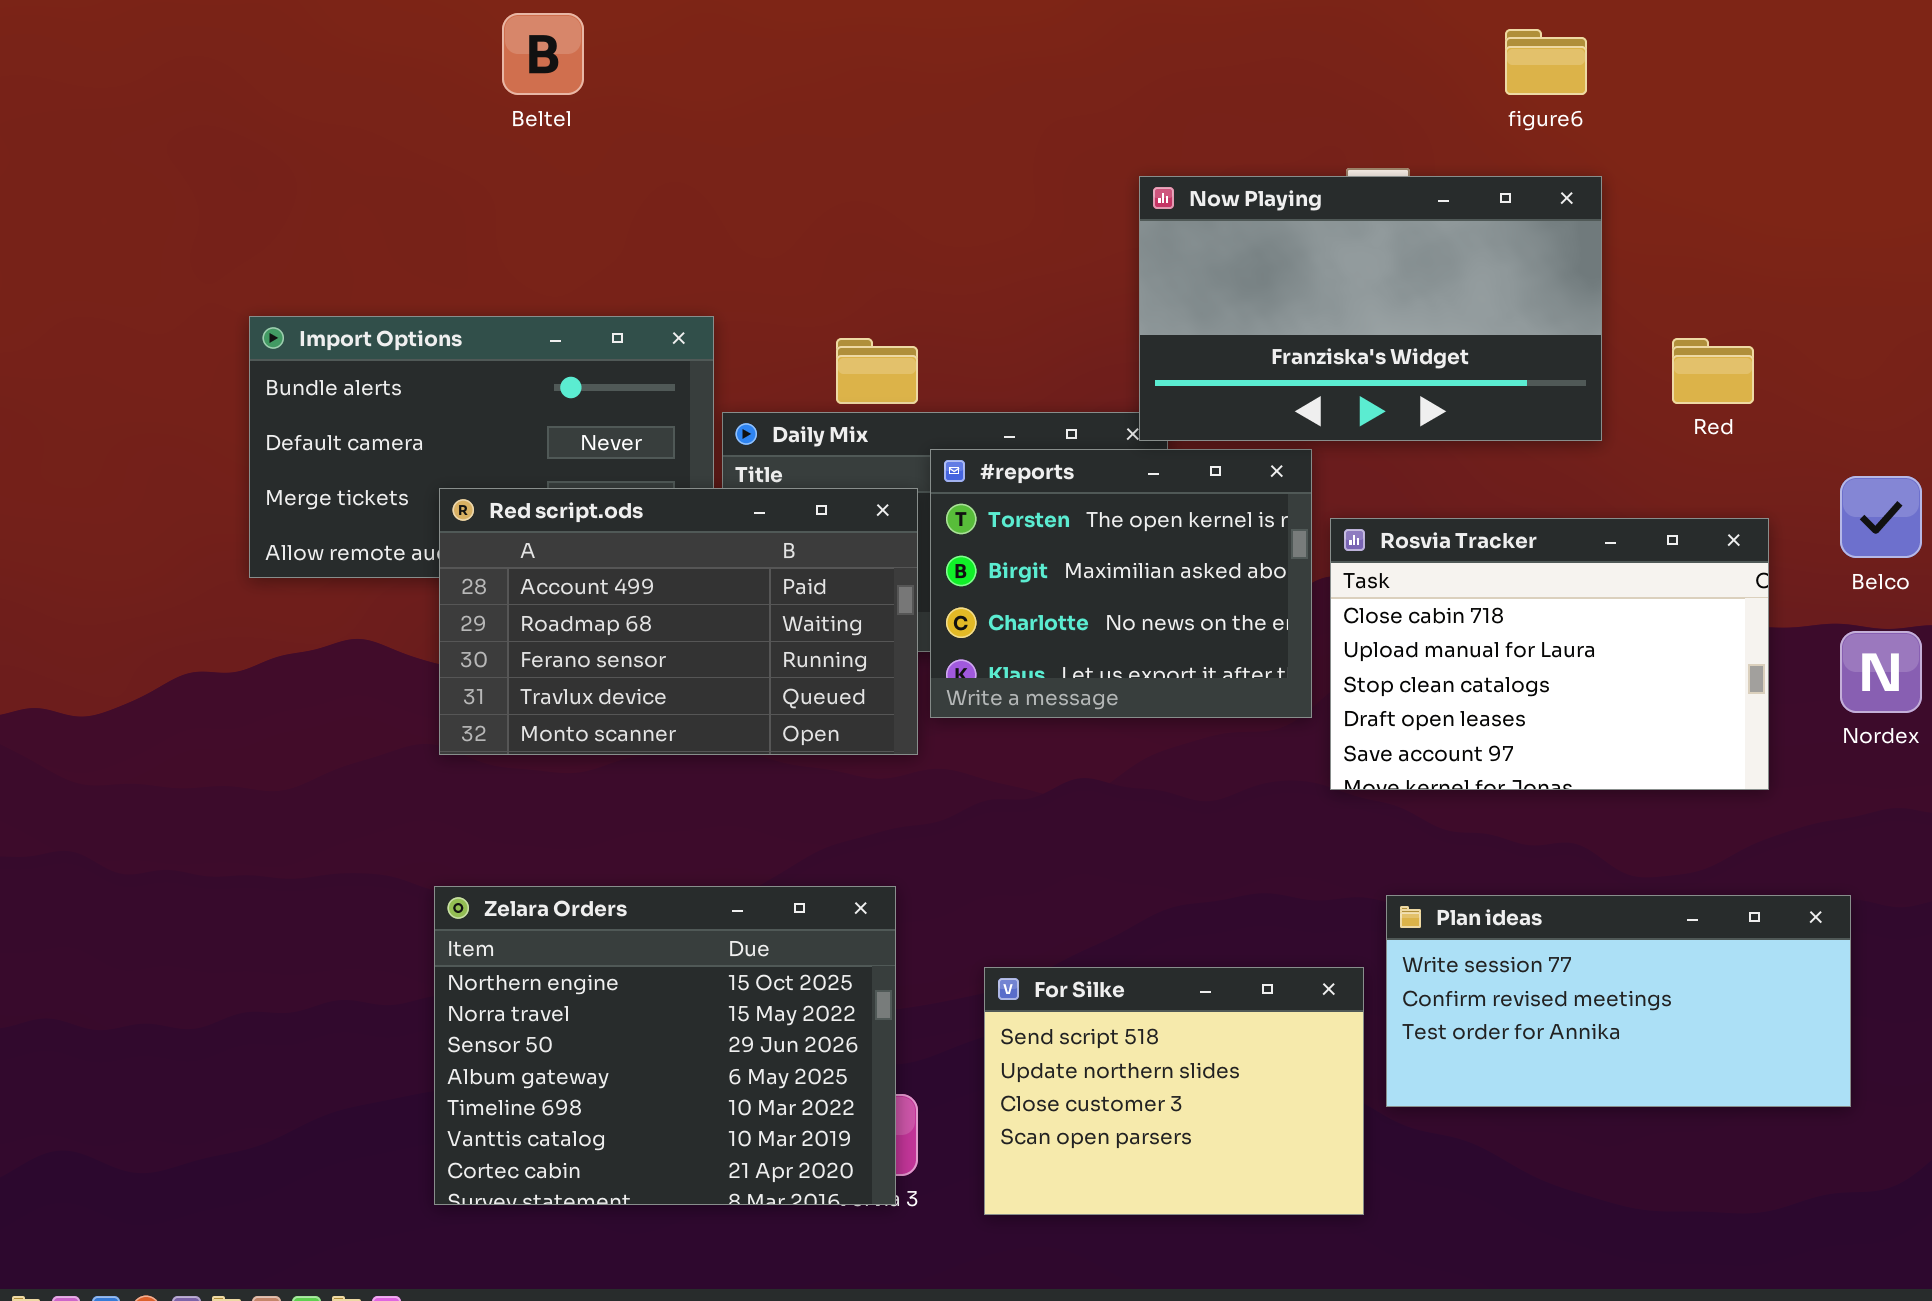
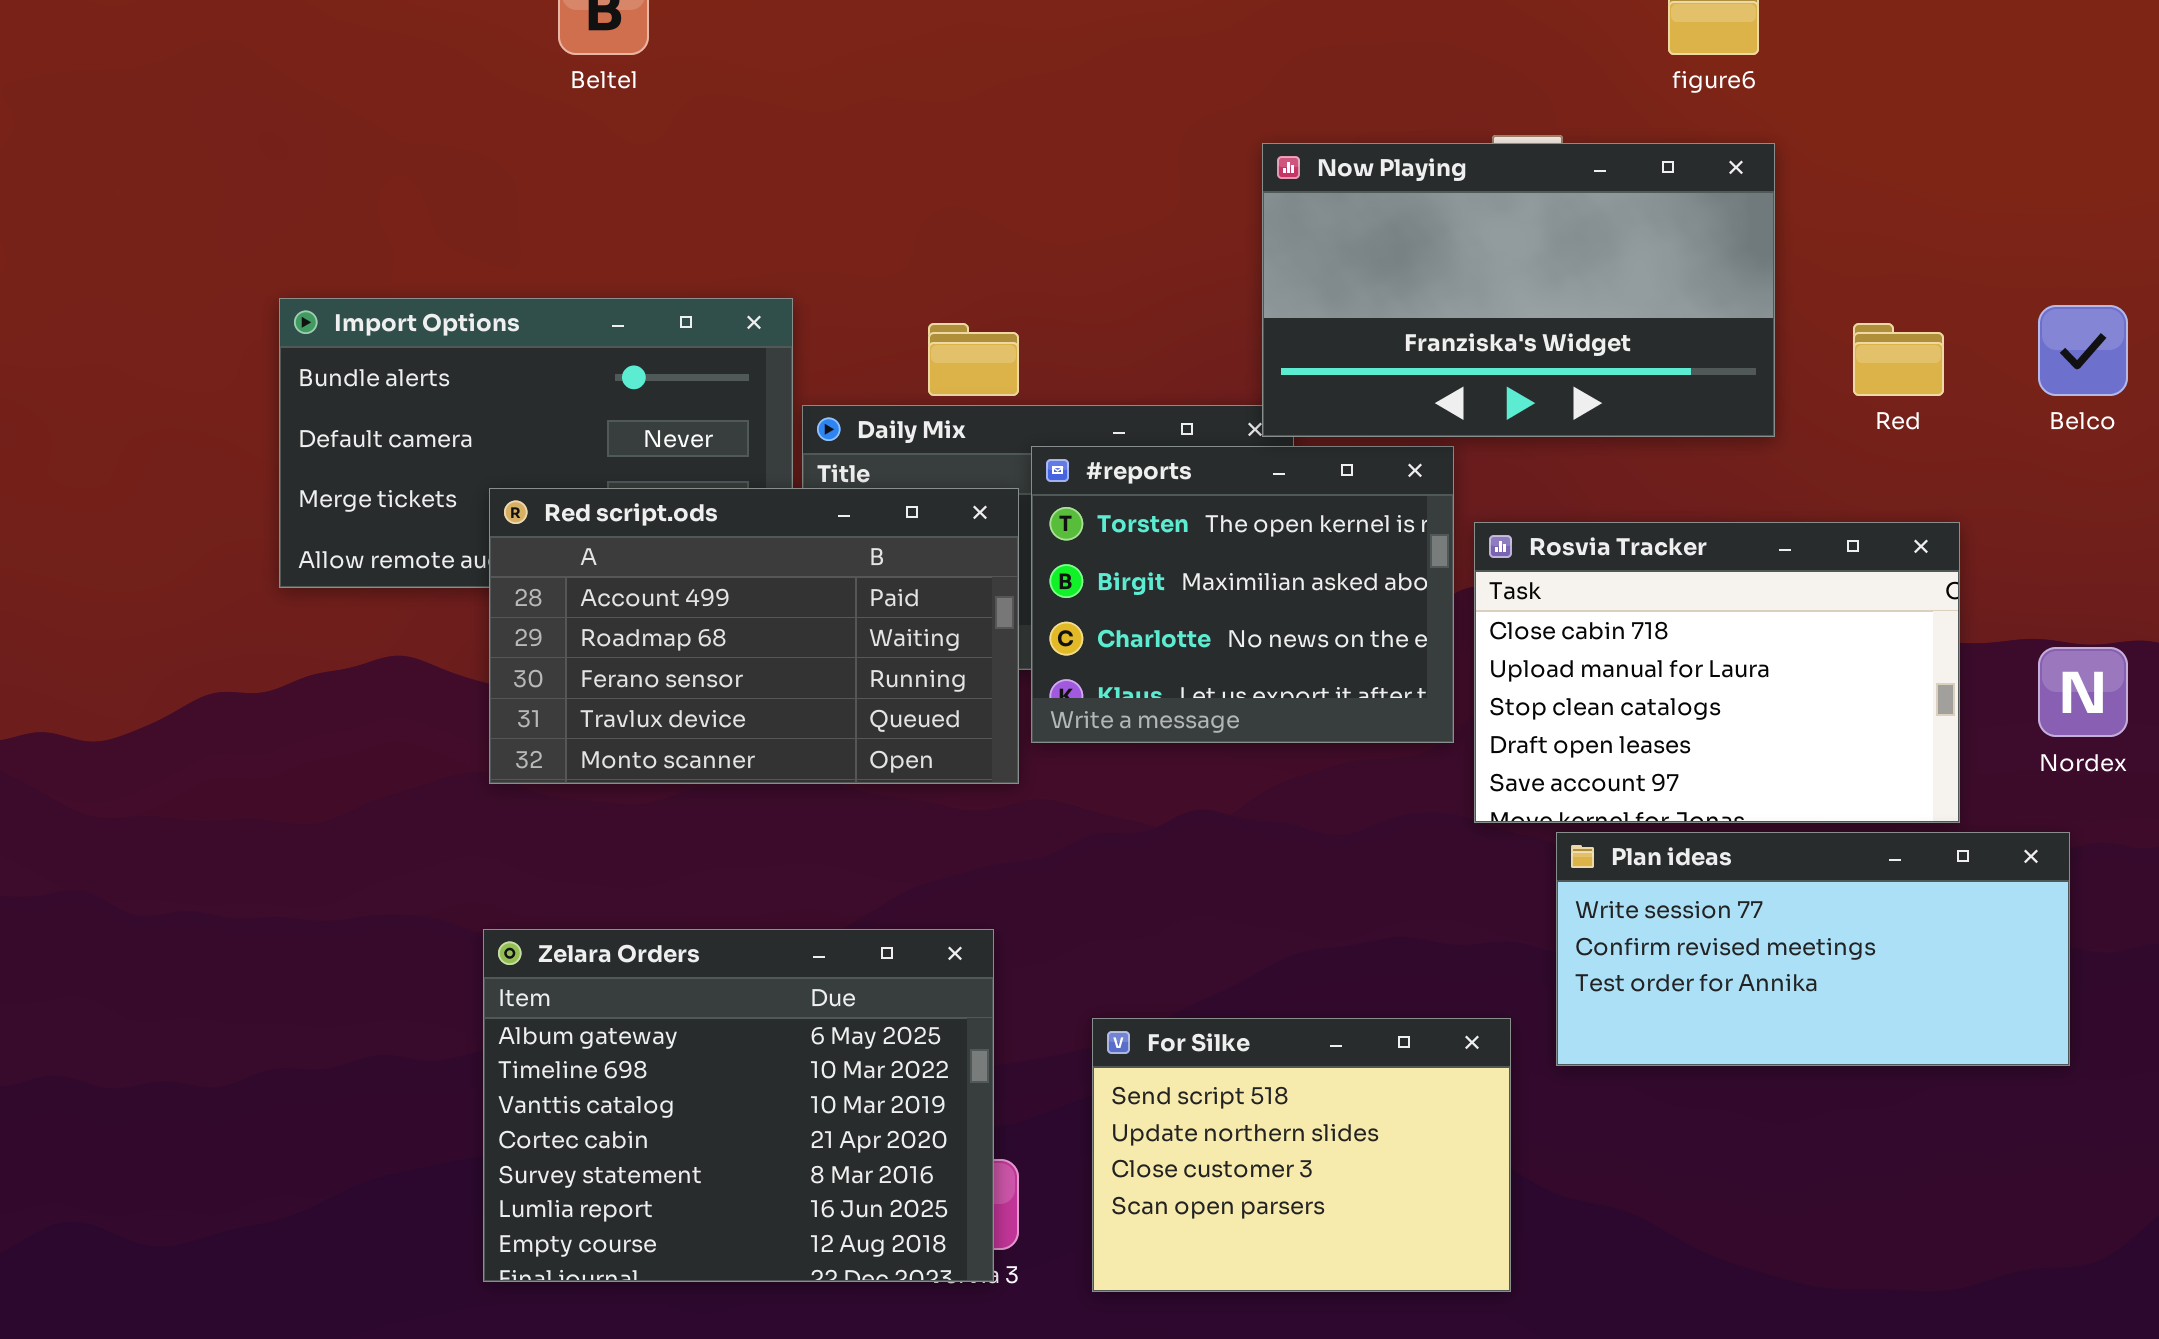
Belco: [1840,476,1922,558] -> [2038,305,2128,396], moved
Zelara Orders: [434,886,896,1205] -> [483,929,994,1282], scrolled down 3 rows
Plan ideas: [1386,895,1851,1107] -> [1556,832,2070,1066], moved

